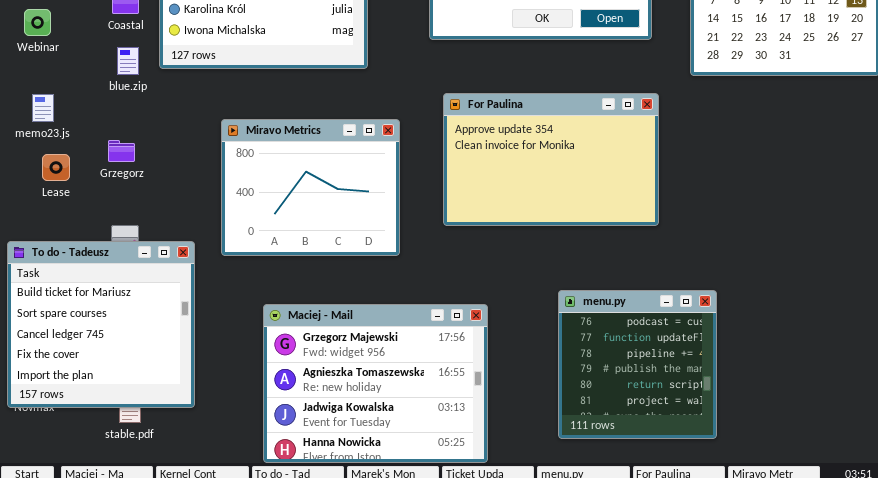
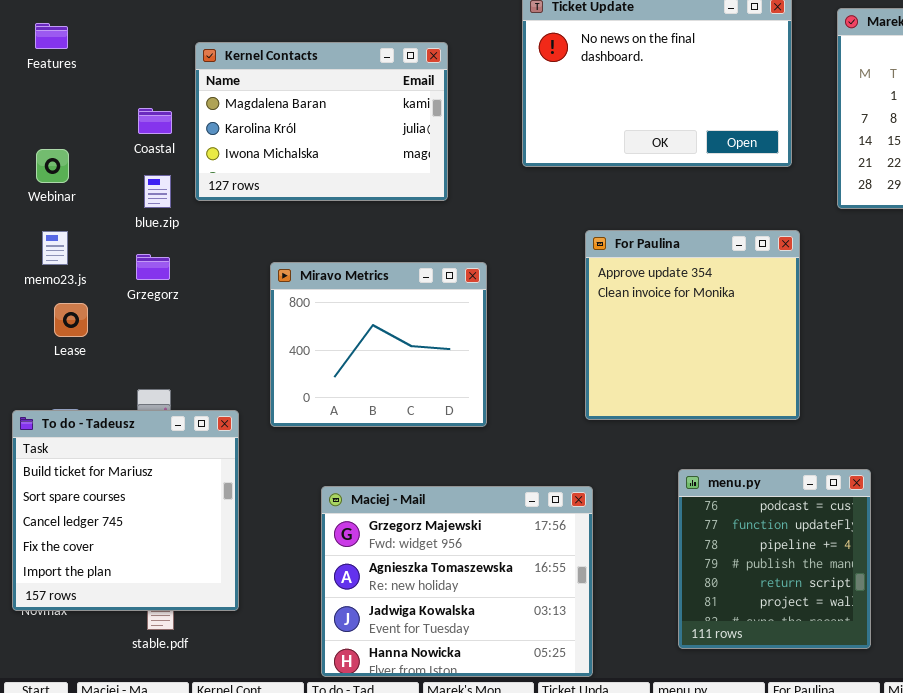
Webinar: [24,9,51,36] -> [36,149,69,183], moved
For Paulina: [443,93,659,226] -> [585,230,800,420], resized
Grzegorz: [108,140,135,162] -> [136,254,170,280], moved

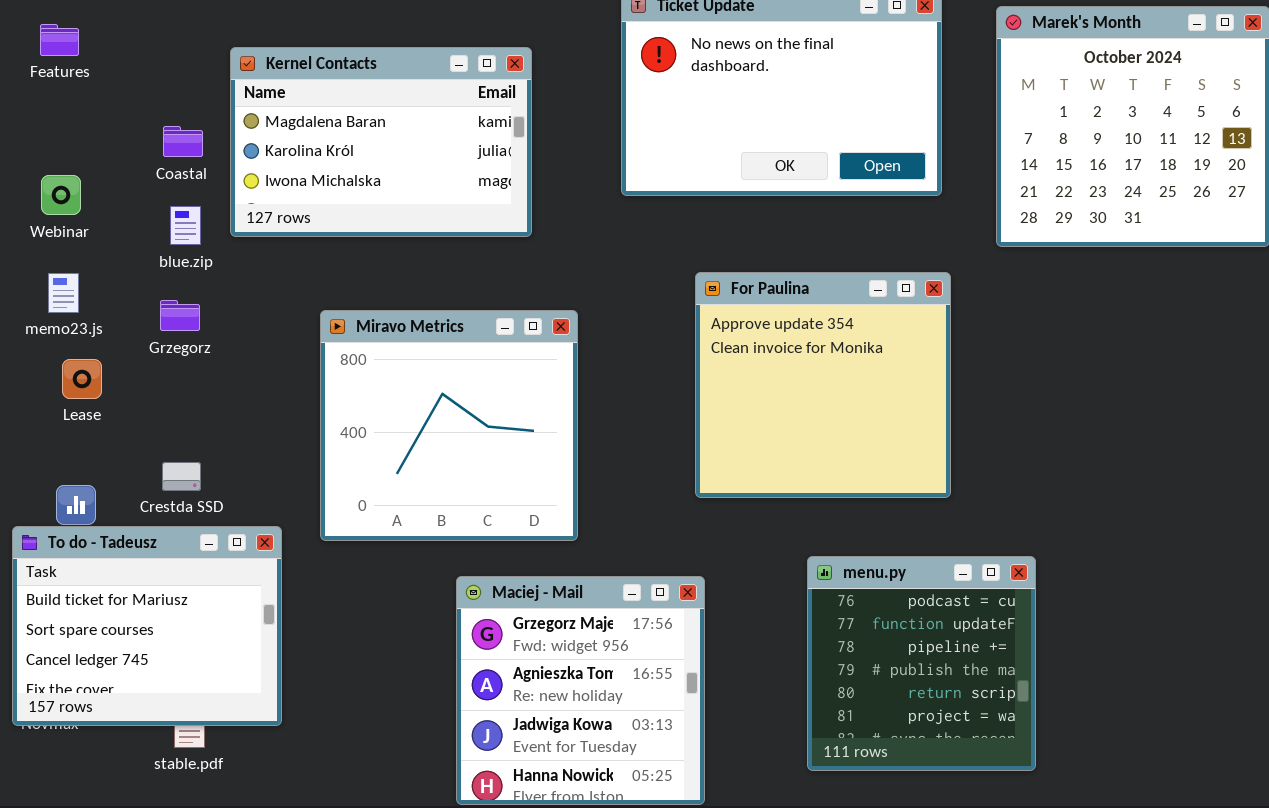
Miravo Metrics: [270,262,487,427] -> [320,310,578,541], resized
To do - Tadeusz: [12,410,239,611] -> [12,526,282,726], resized
Maciej - Mail: [321,486,593,677] -> [456,576,705,805], resized

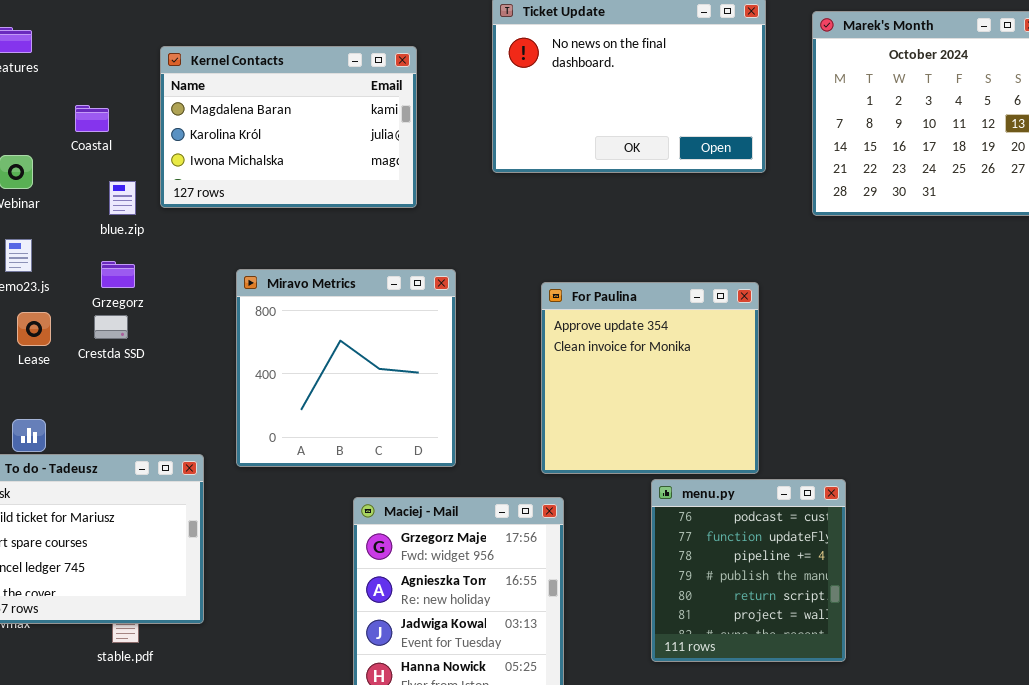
Coastal: [163,126,203,157] -> [75,105,109,132], moved
For Paulina: [695,272,951,498] -> [541,282,759,474], moved
Crestda SSD: [162,462,201,491] -> [94,315,128,339], moved

